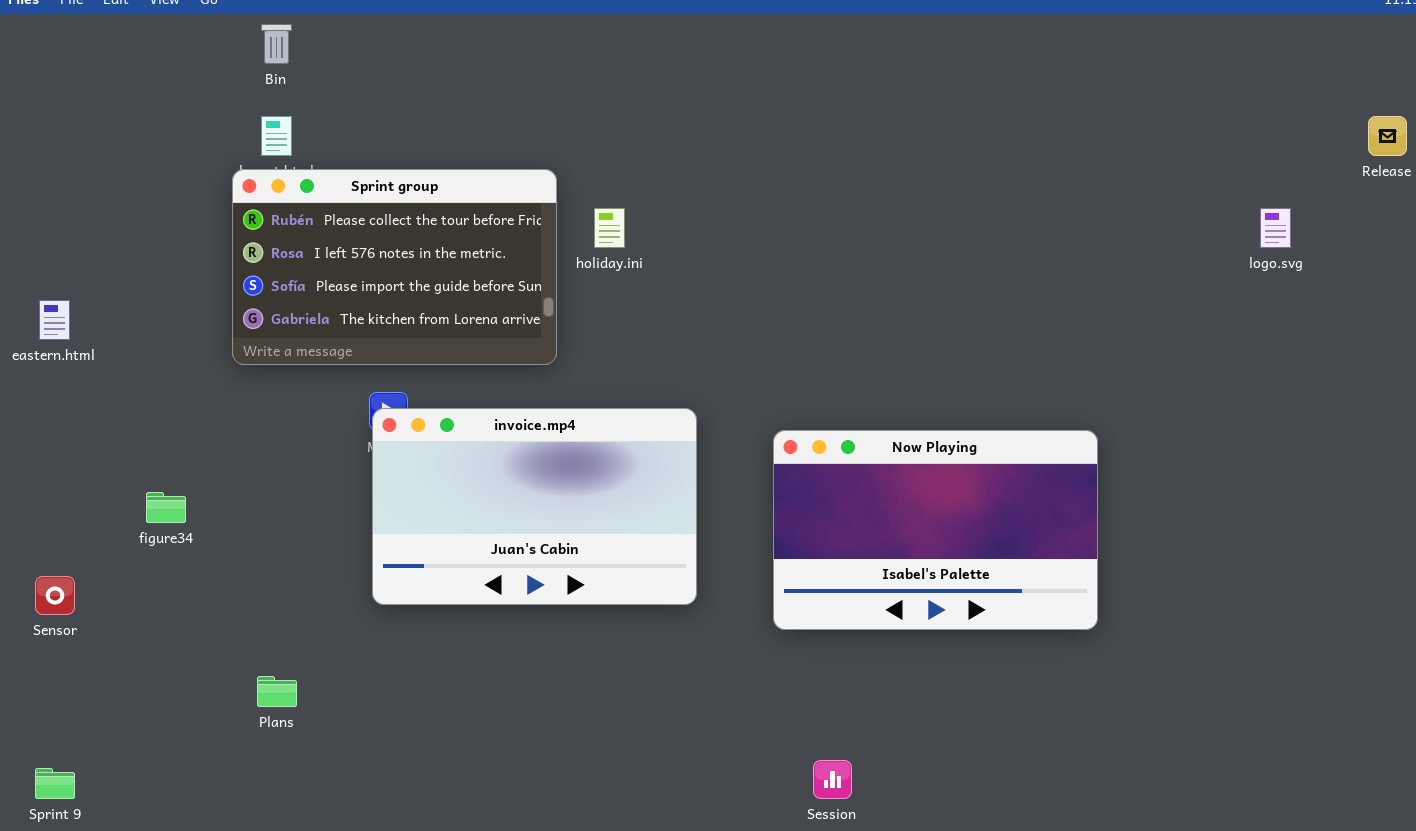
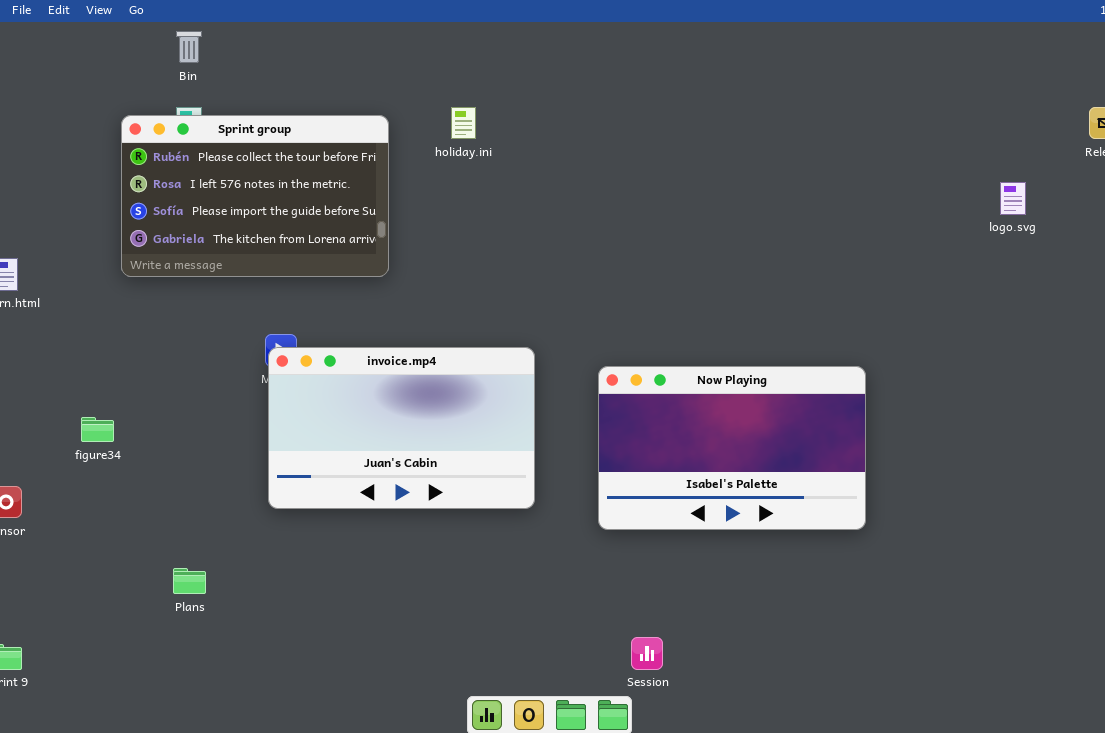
Sprint group: [232,169,557,365] -> [121,115,389,277], moved
holiday.ini: [594,208,625,248] -> [451,107,476,139], moved

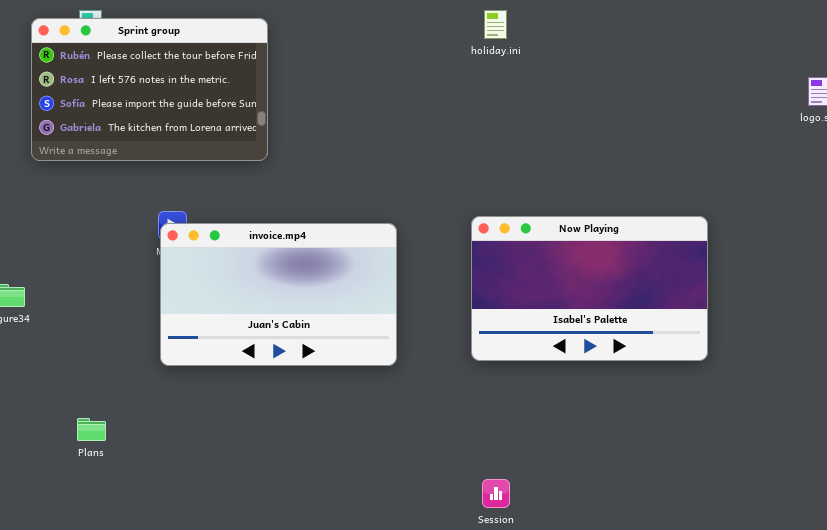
holiday.ini: [451,107,476,139] -> [484,10,507,39], moved
Now Playing: [598,366,866,530] -> [471,216,708,361], moved

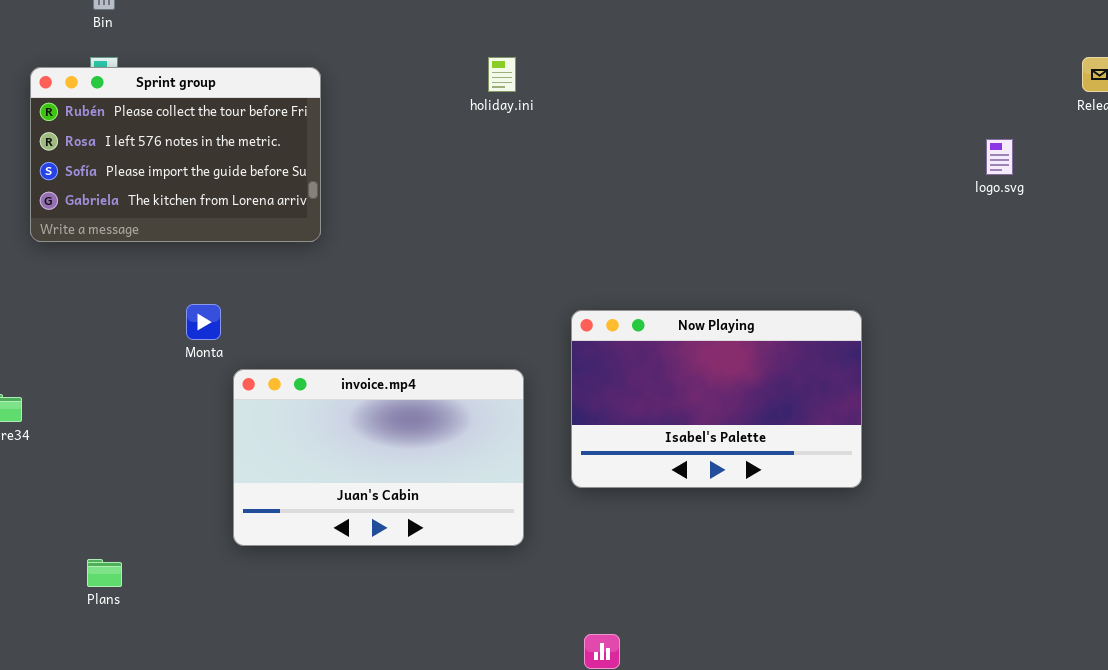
holiday.ini: [484,10,507,39] -> [488,57,516,92], moved
invoice.mp4: [160,223,397,366] -> [233,369,524,546], moved

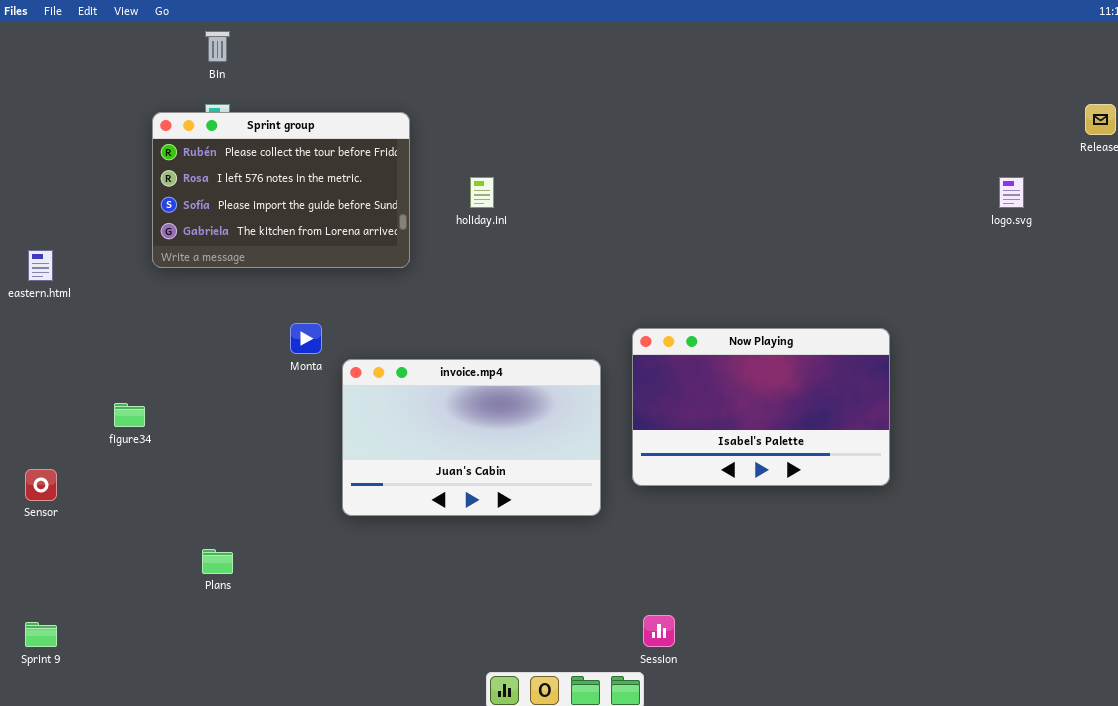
holiday.ini: [488,57,516,92] -> [470,177,494,208], moved
invoice.mp4: [233,369,524,546] -> [342,359,601,516], moved

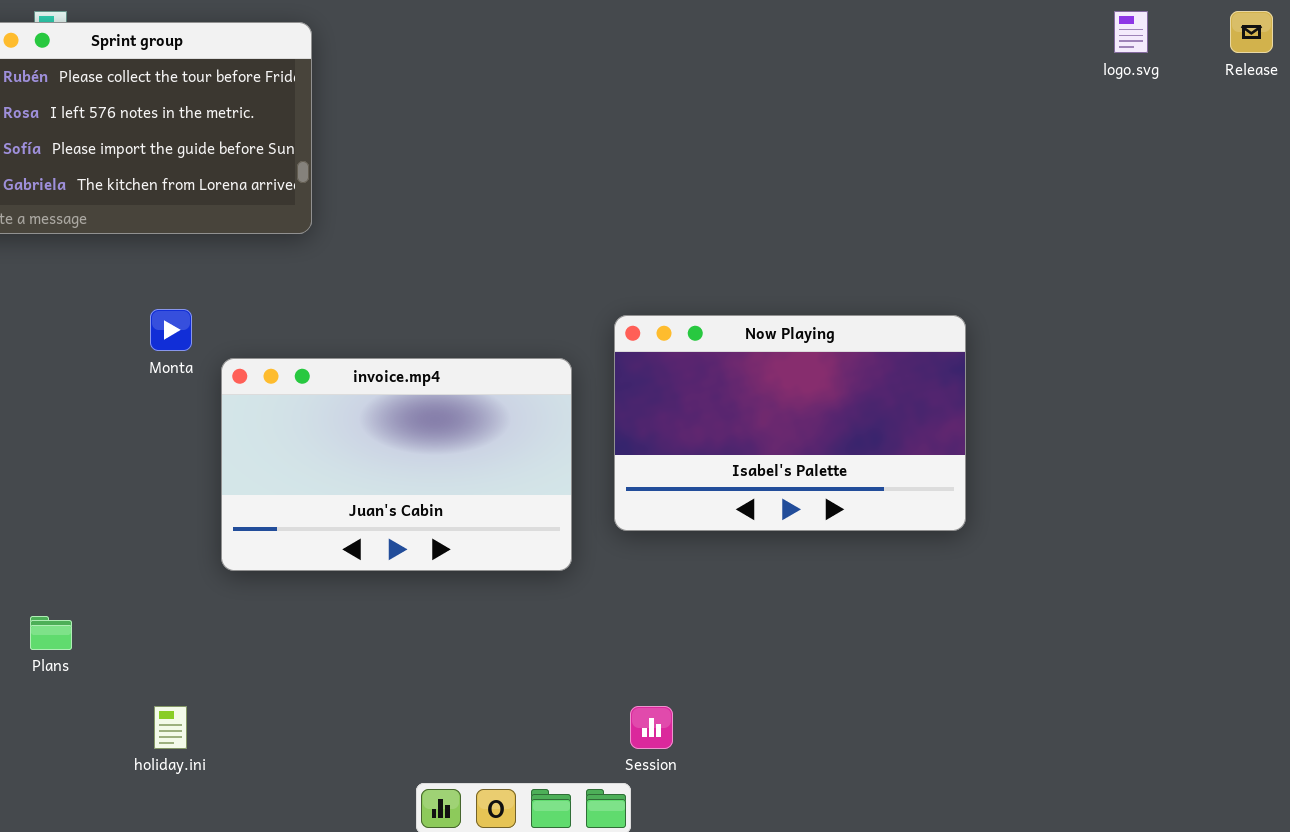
holiday.ini: [470,177,494,208] -> [154,706,187,749], moved
logo.svg: [999,177,1024,208] -> [1114,11,1148,53], moved

